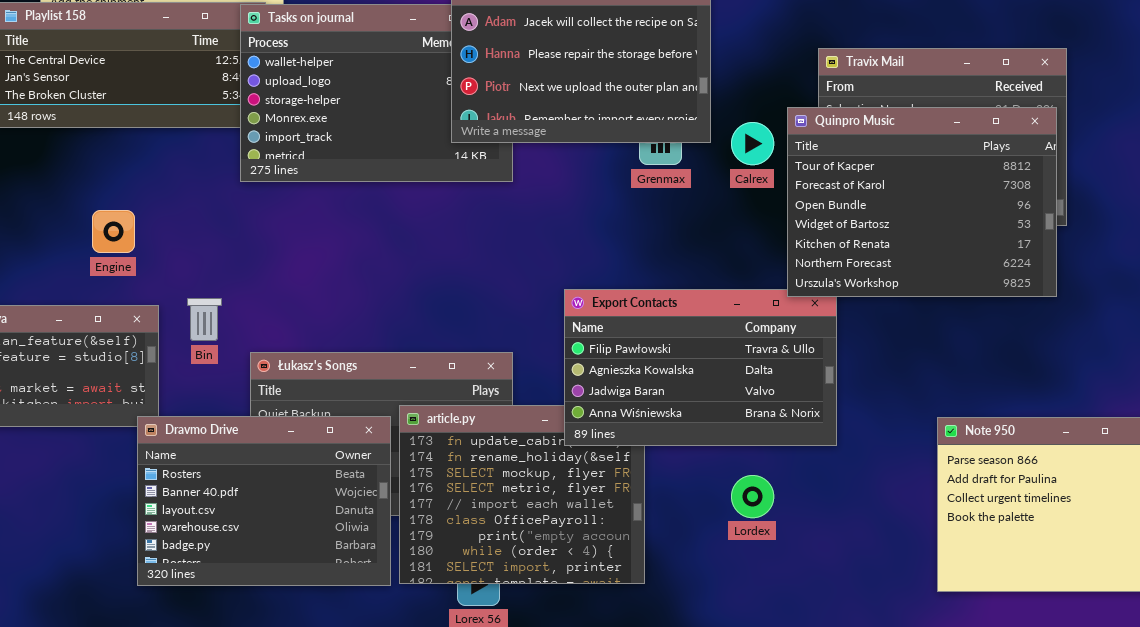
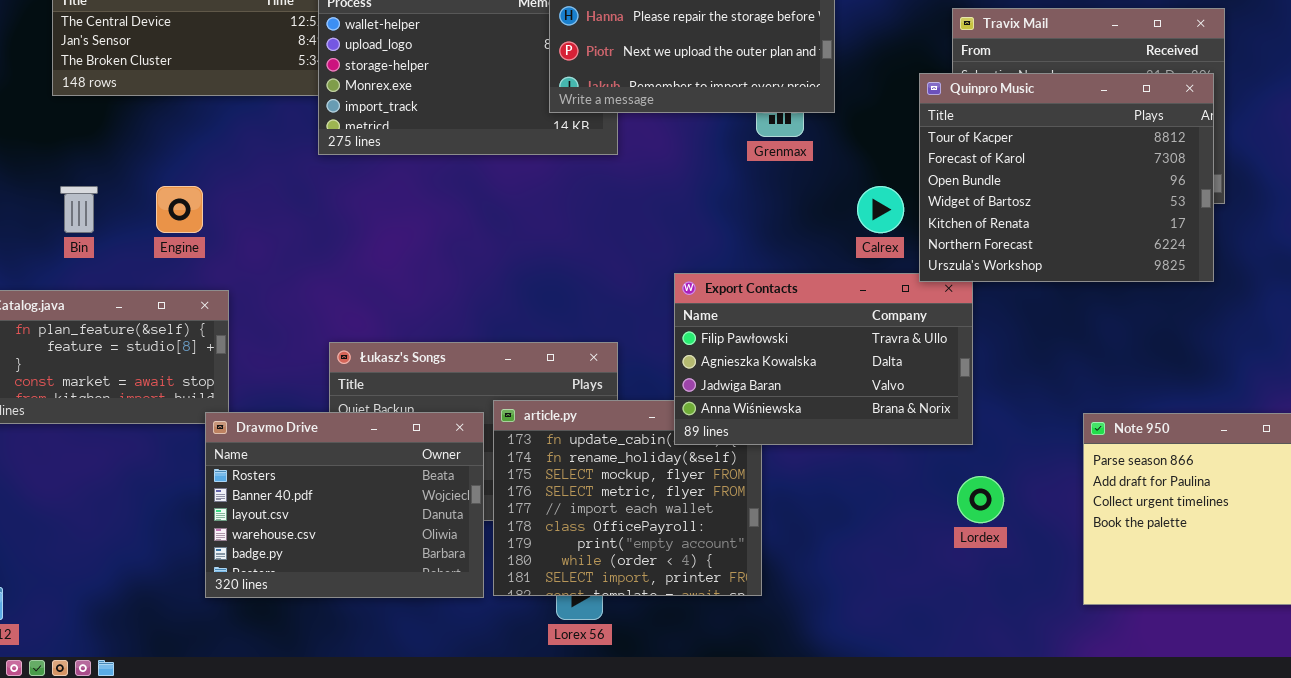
Calrex: [731,122,774,165] -> [857,186,904,233], moved
Bin: [187,298,222,341] -> [60,186,98,233], moved
Lordex: [731,475,774,518] -> [957,476,1004,523], moved

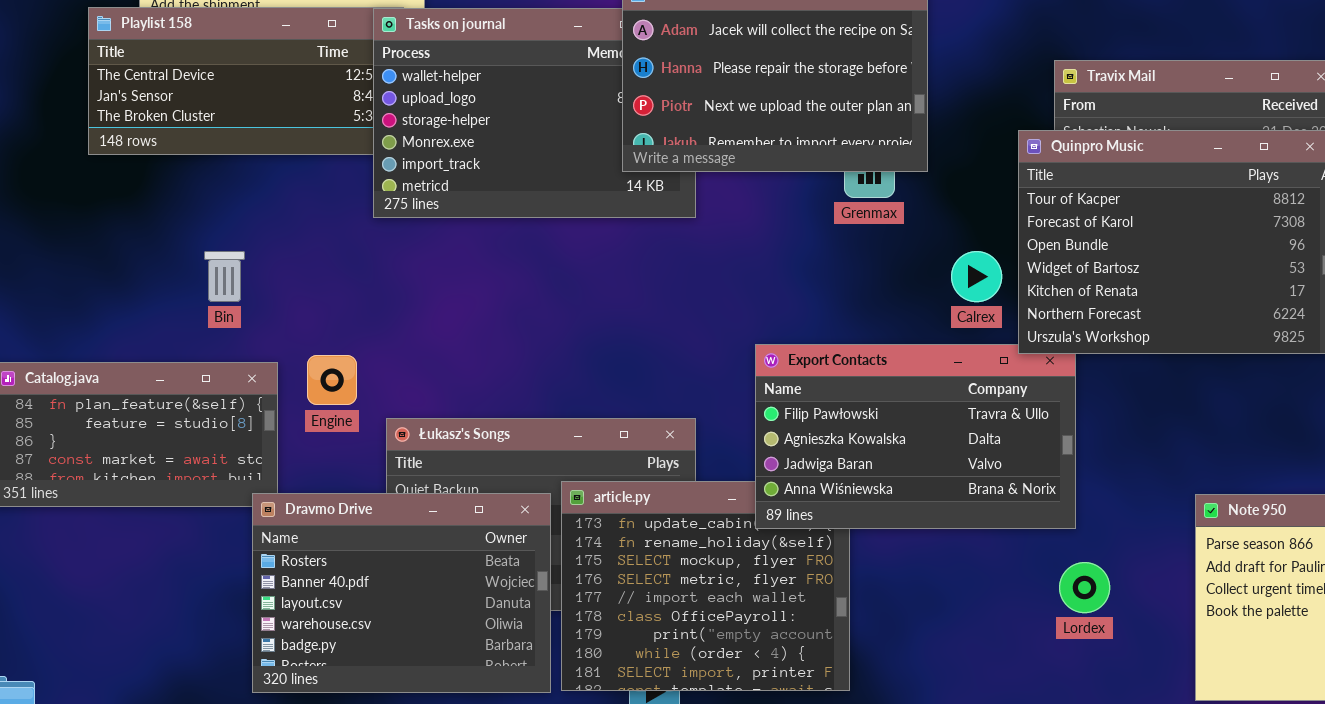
Bin: [60,186,98,233] -> [204,251,245,302], moved
Engine: [156,186,203,233] -> [307,355,357,405], moved

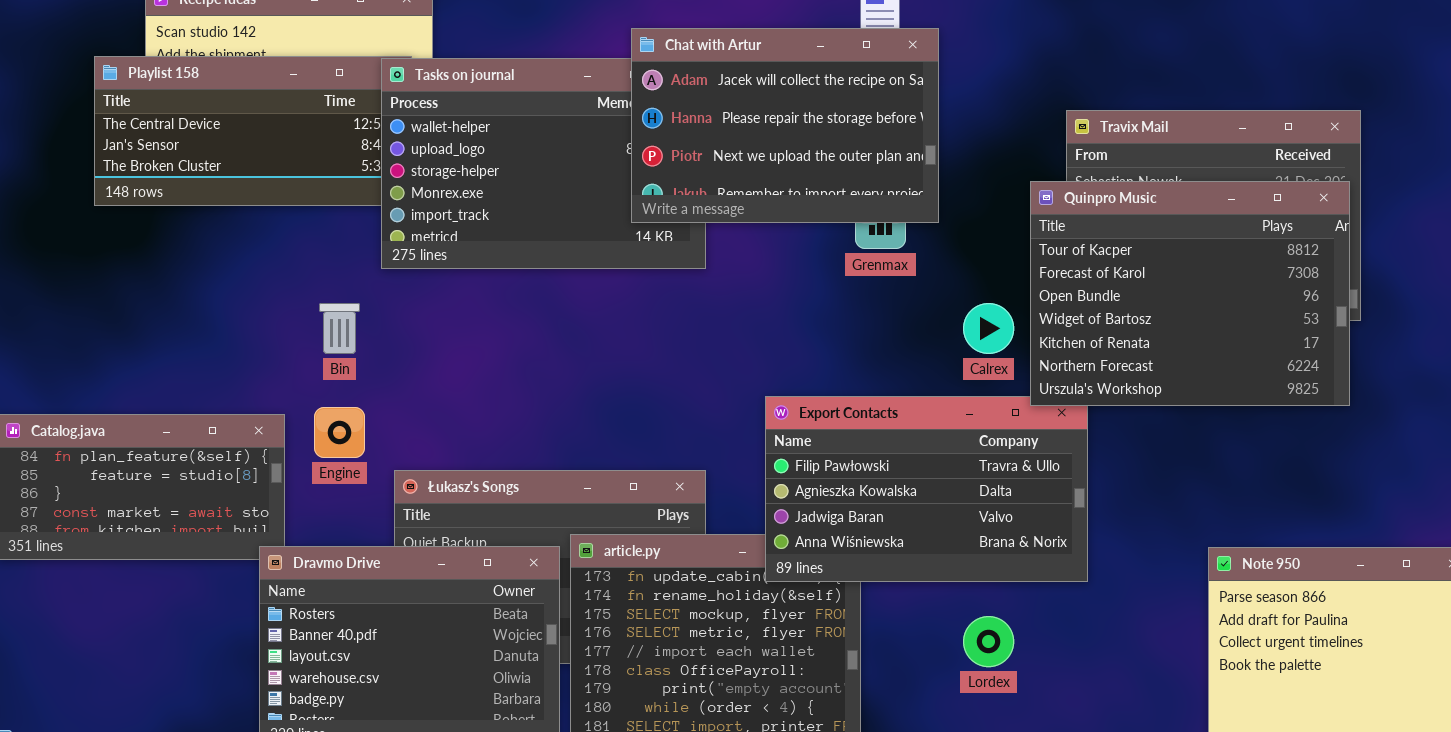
Bin: [204,251,245,302] -> [319,303,360,354], moved
Lordex: [1059,562,1110,613] -> [963,616,1014,667], moved

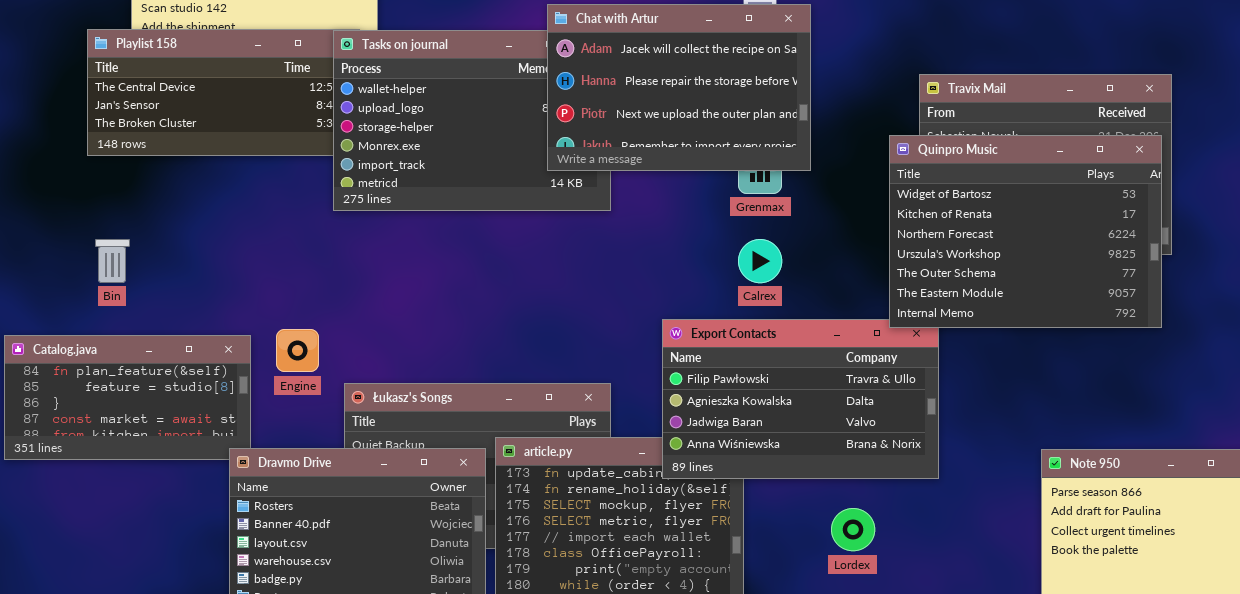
Quinpro Music: [1030,181,1350,406] -> [889,135,1162,328], scrolled down 3 rows
Bin: [319,303,360,354] -> [95,239,130,283], moved
Calrex: [963,303,1014,354] -> [738,239,782,283], moved

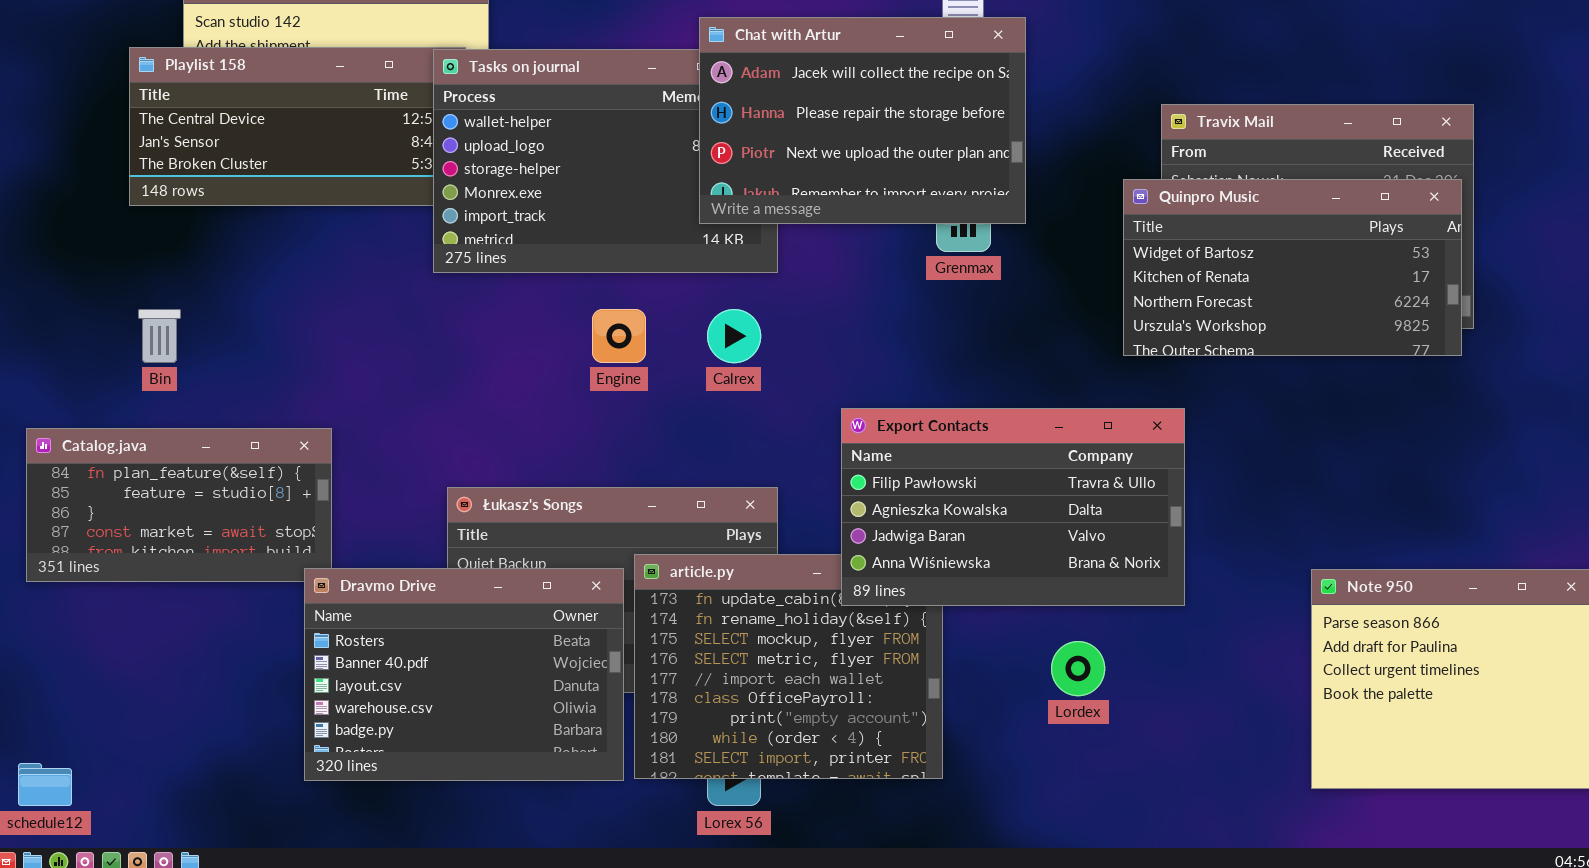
Quinpro Music: [889,135,1162,328] -> [1123,179,1462,356], resized
Calrex: [738,239,782,283] -> [707,309,761,363], moved
Engine: [276,329,319,372] -> [592,309,646,363], moved

